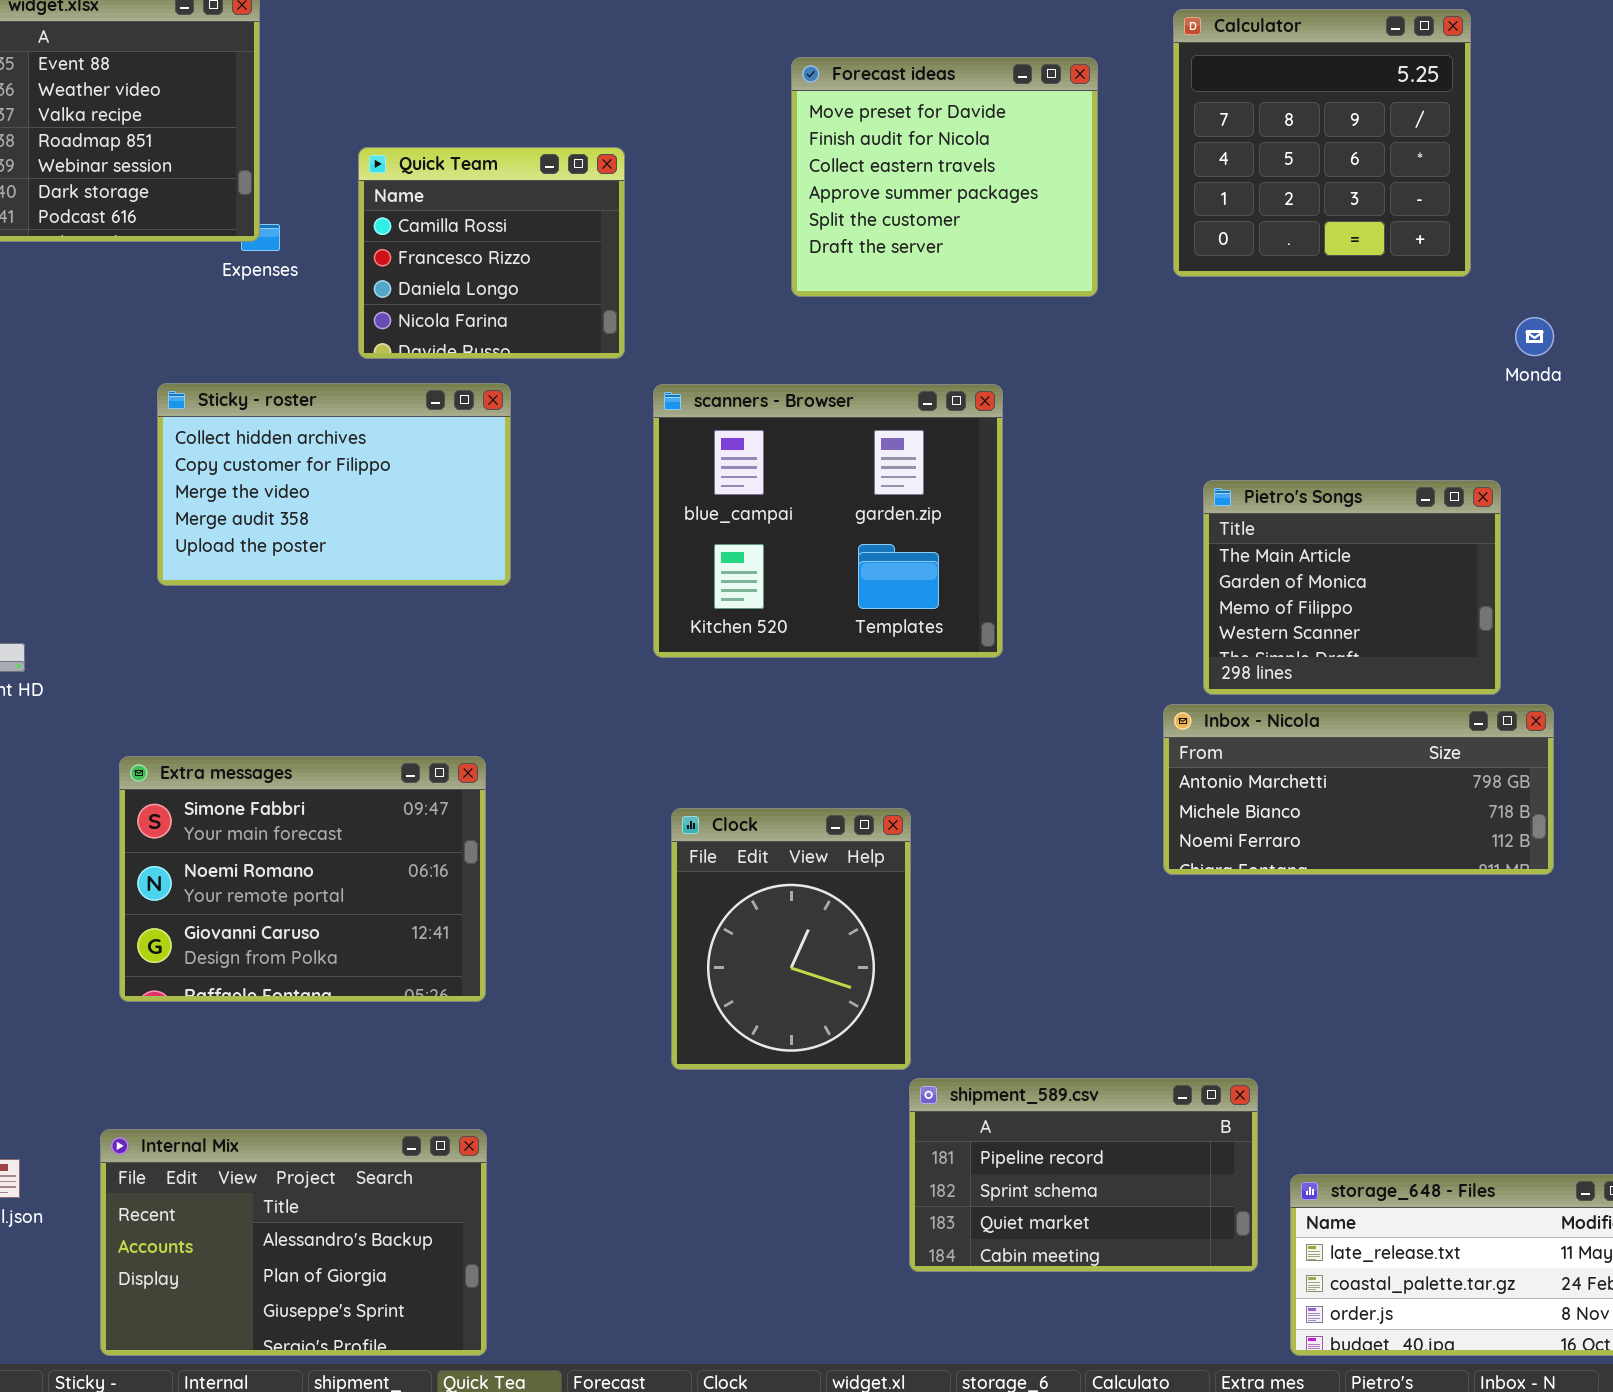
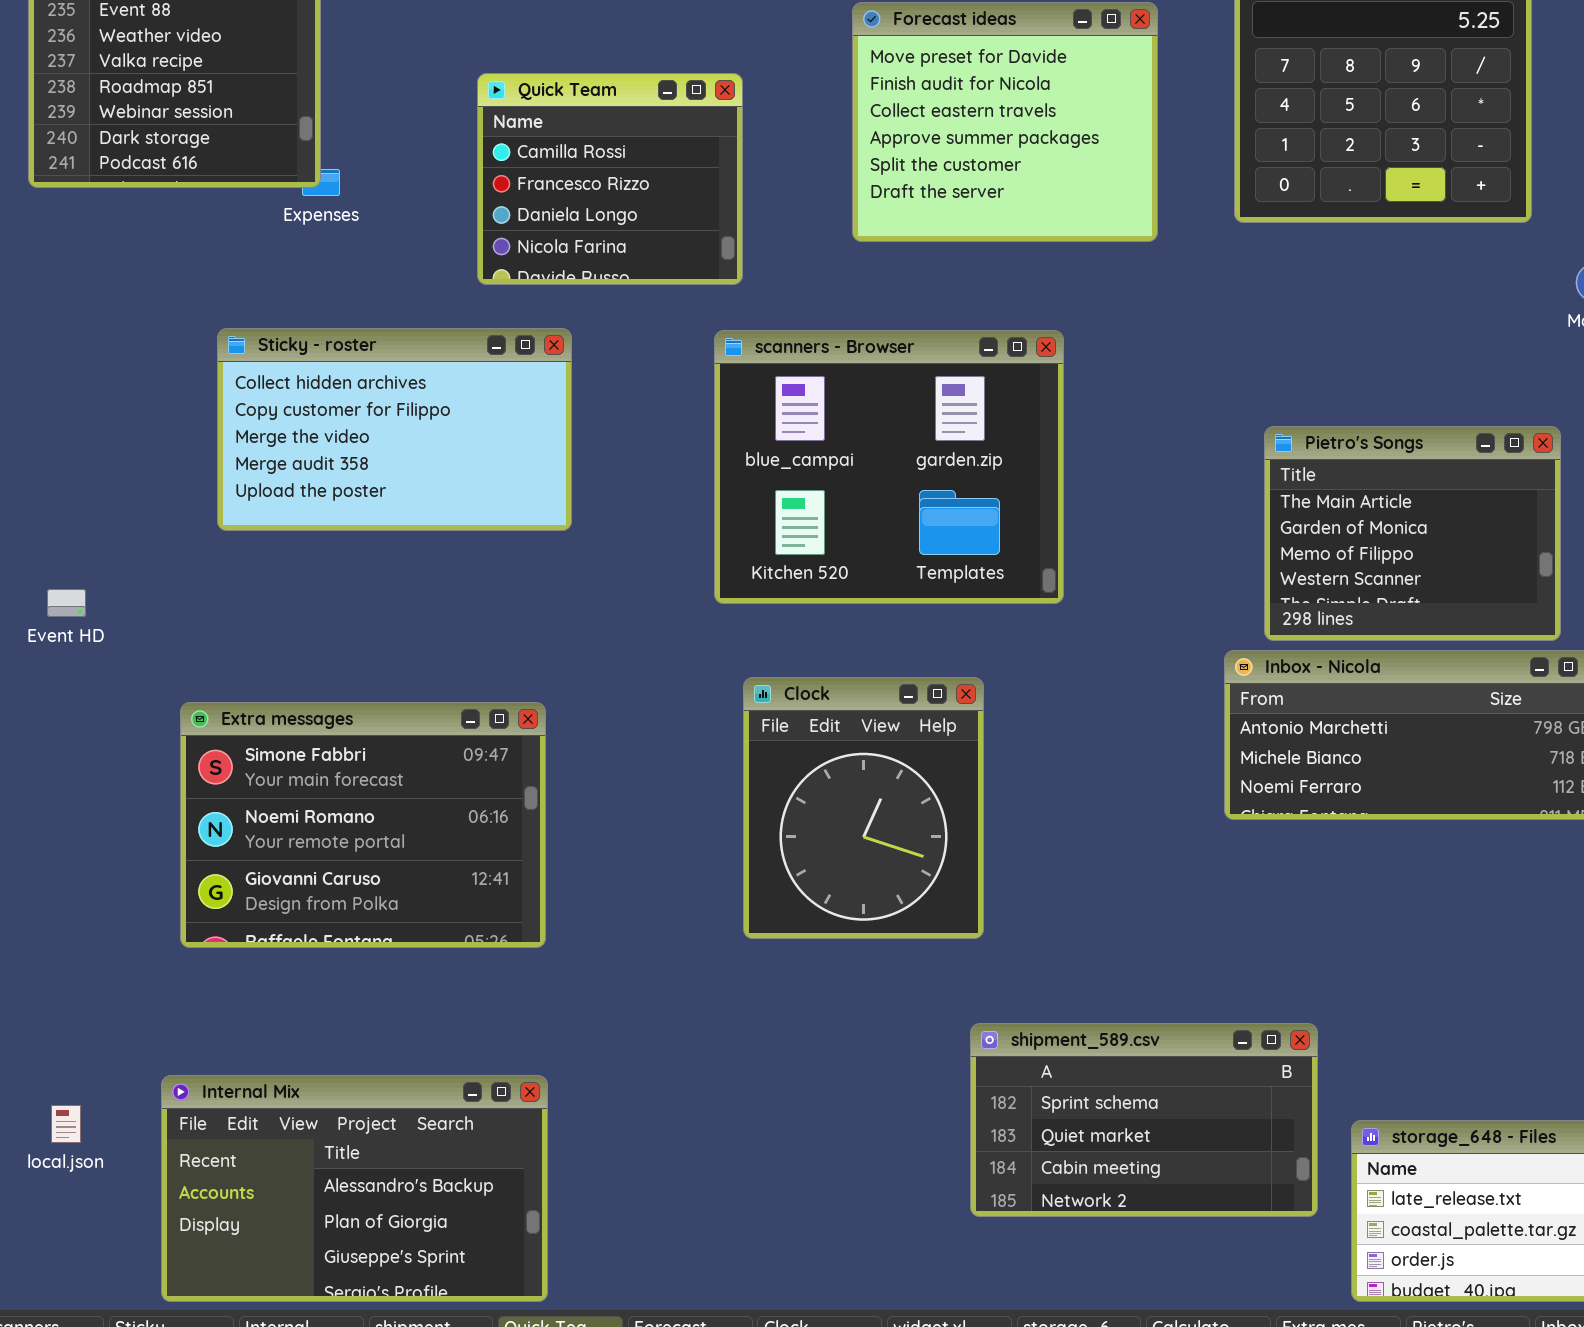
Quick Team: [358,147,625,359] -> [477,73,743,285], moved
Clock: [671,808,911,1070] -> [743,677,984,939], moved
shipment_589.csv: [909,1078,1258,1272] -> [970,1023,1318,1217], scrolled down 1 row

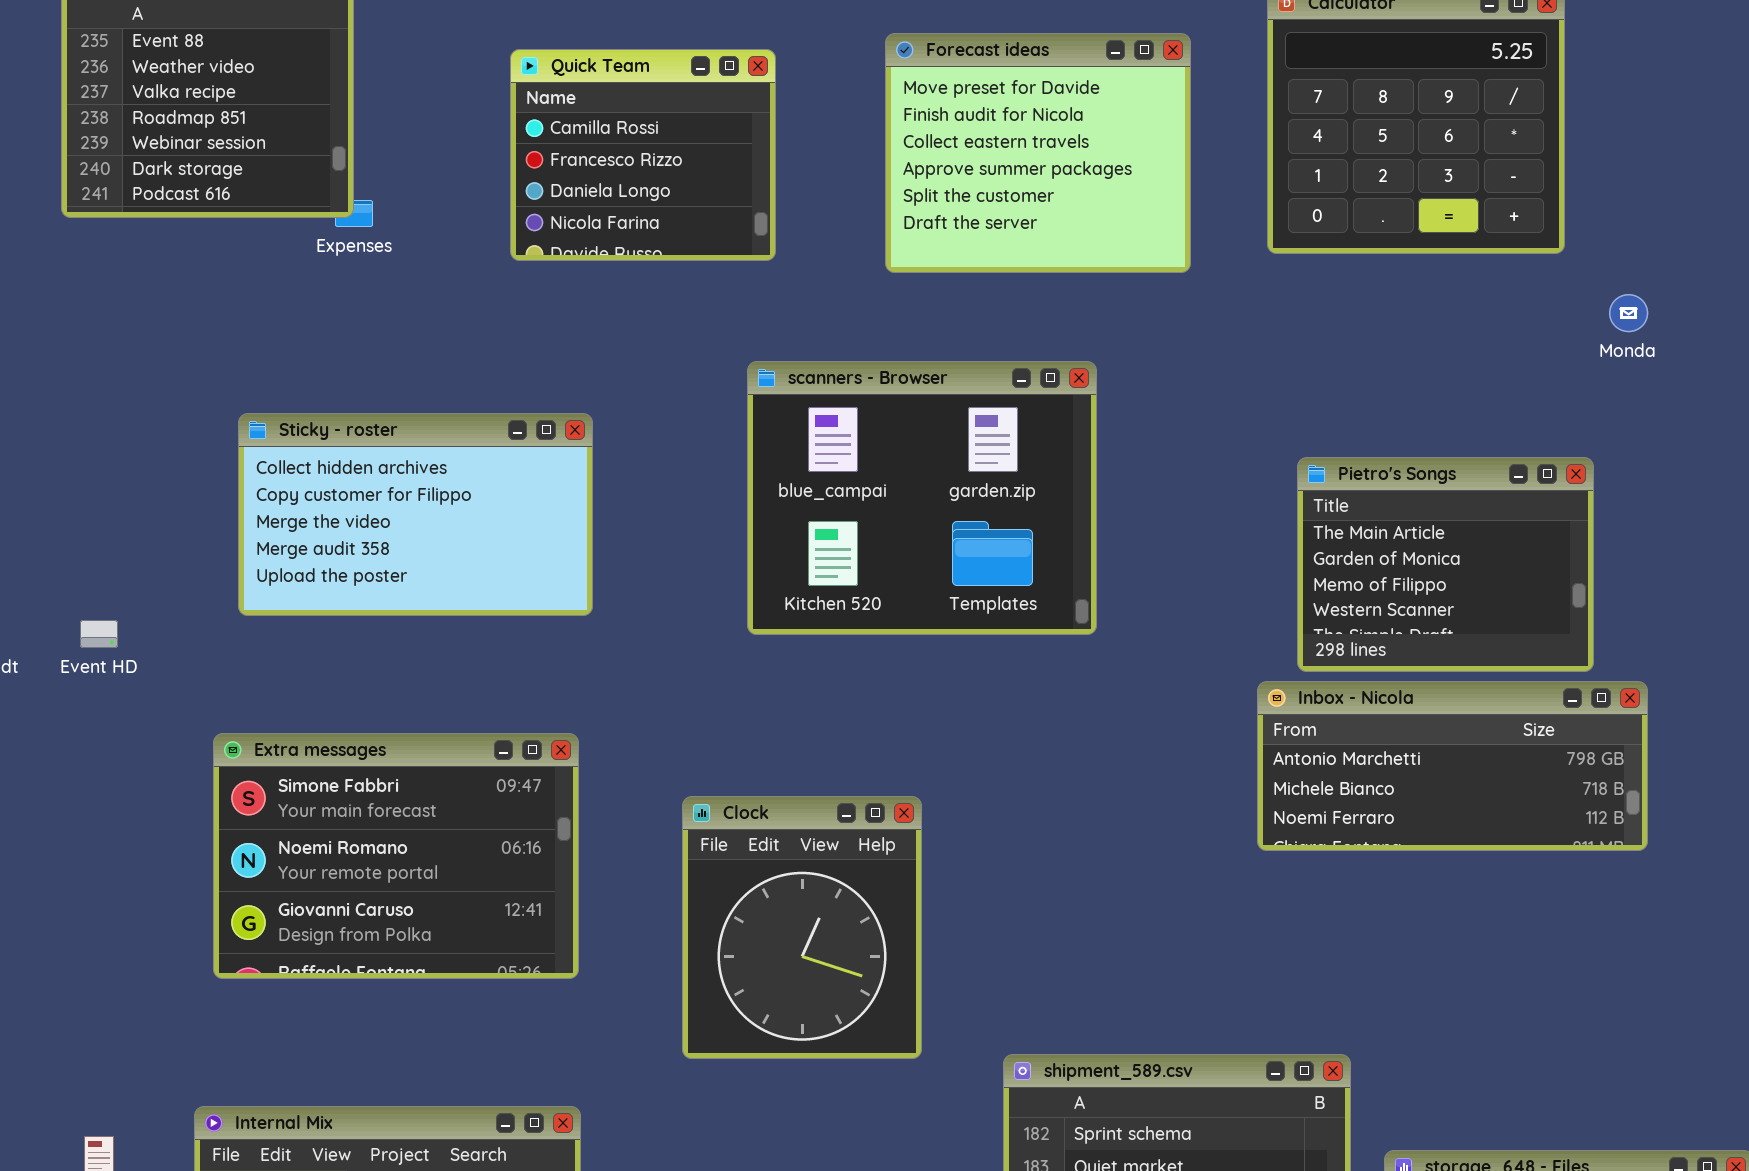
Quick Team: [477,73,743,285] -> [510,49,776,261], moved
Sticky - roster: [217,328,572,531] -> [238,413,593,616], moved
Clock: [743,677,984,939] -> [682,796,922,1059], moved

